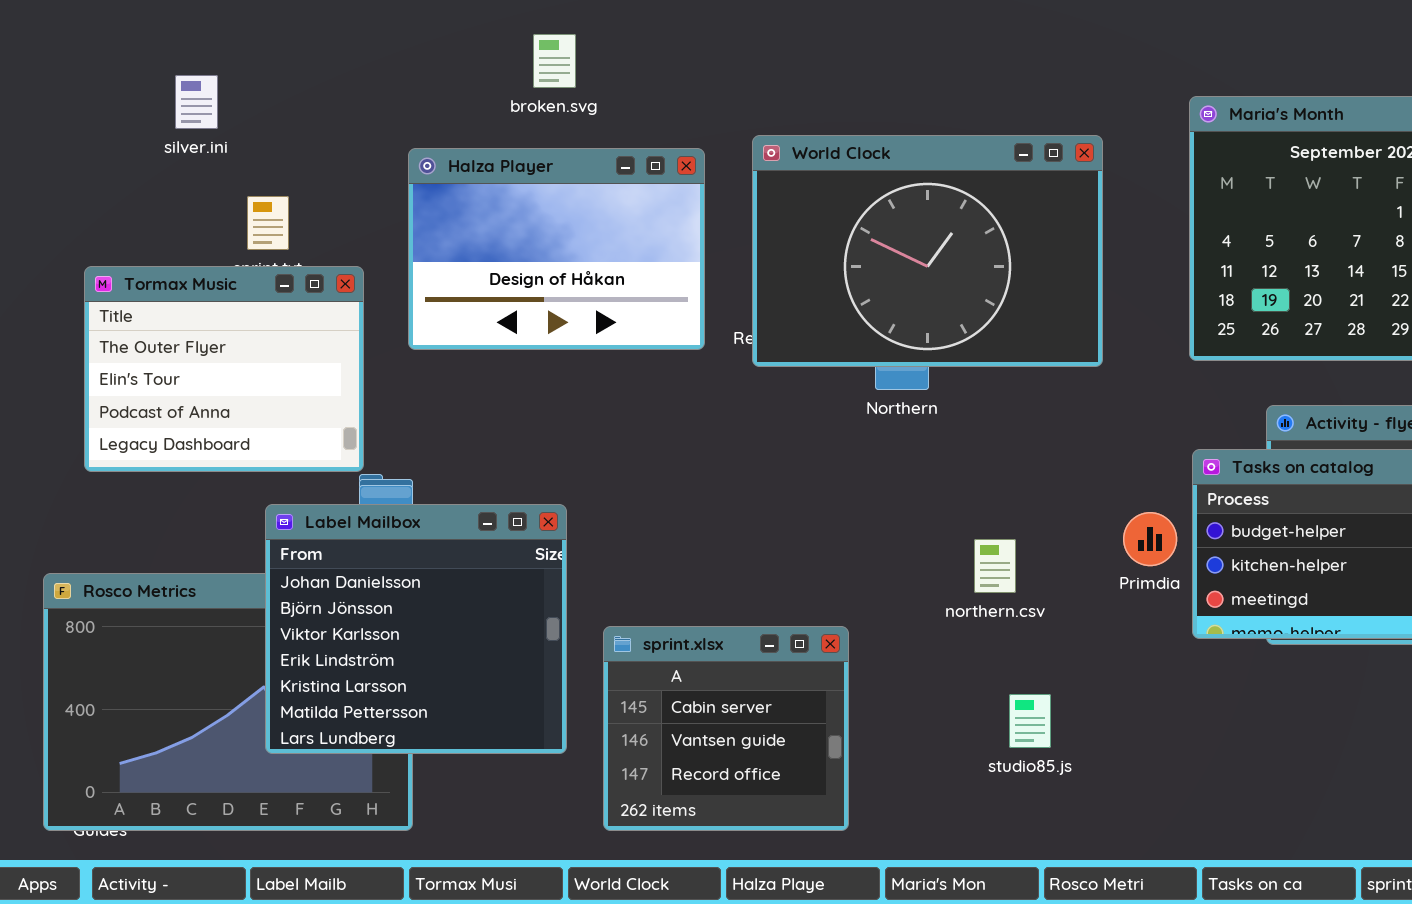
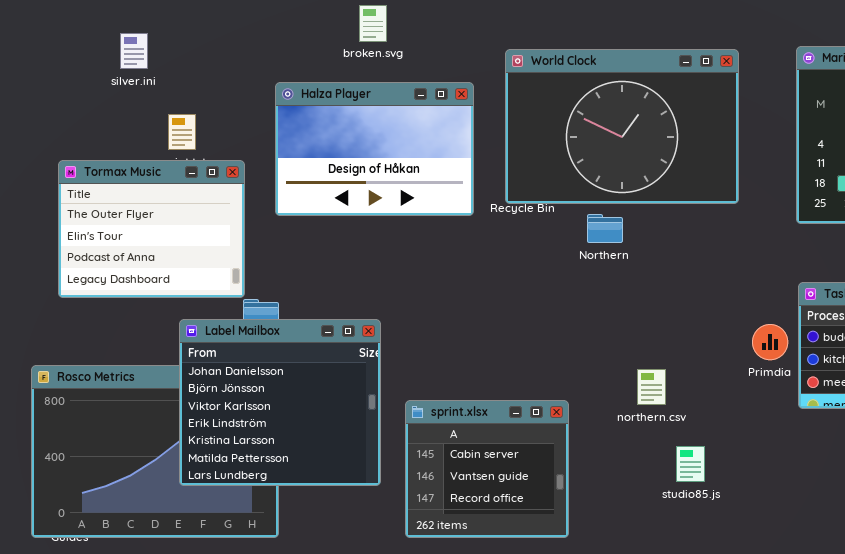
World Clock: [752,135,1103,367] -> [505,49,739,204], moved
northern.csv: [974,539,1016,593] -> [637,369,666,405], moved

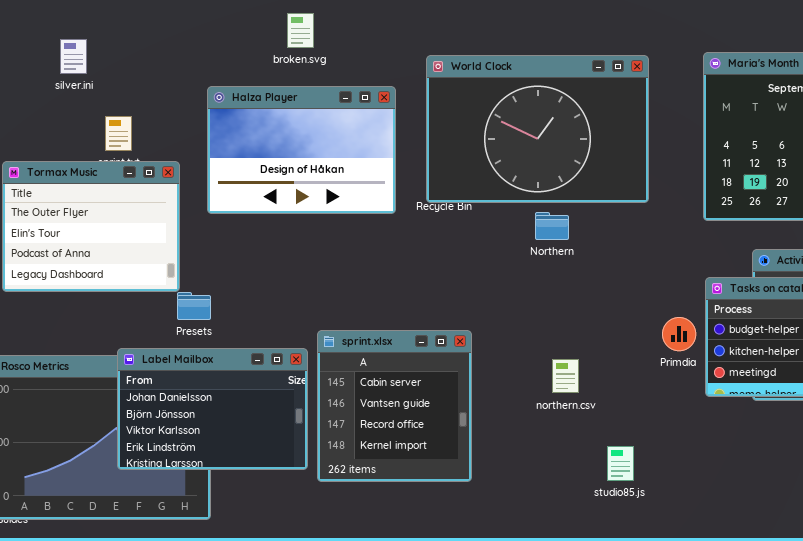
Northern: [587,214,623,243] -> [535,212,569,240], moved
Label Mailbox: [179,319,381,486] -> [117,348,308,470], resized
sprint.xlsx: [405,400,569,538] -> [317,330,472,482], moved, resized
studio85.js: [676,446,705,482] -> [607,446,634,481], moved

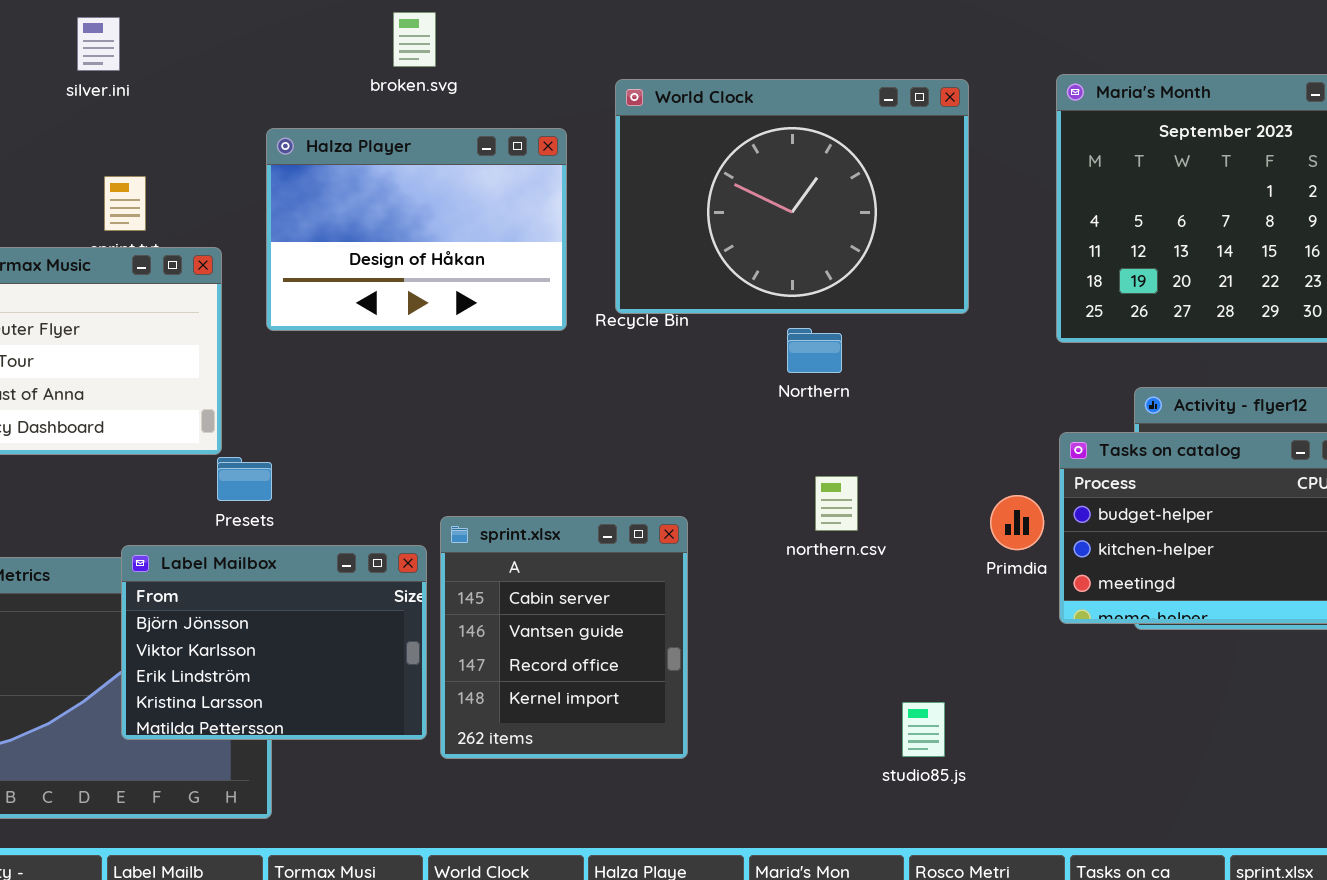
silver.ini: [60,39,87,74] -> [77,17,120,71], moved
Label Mailbox: [117,348,308,470] -> [121,545,427,740], scrolled down 1 row
northern.csv: [552,359,579,393] -> [815,476,858,531], moved

